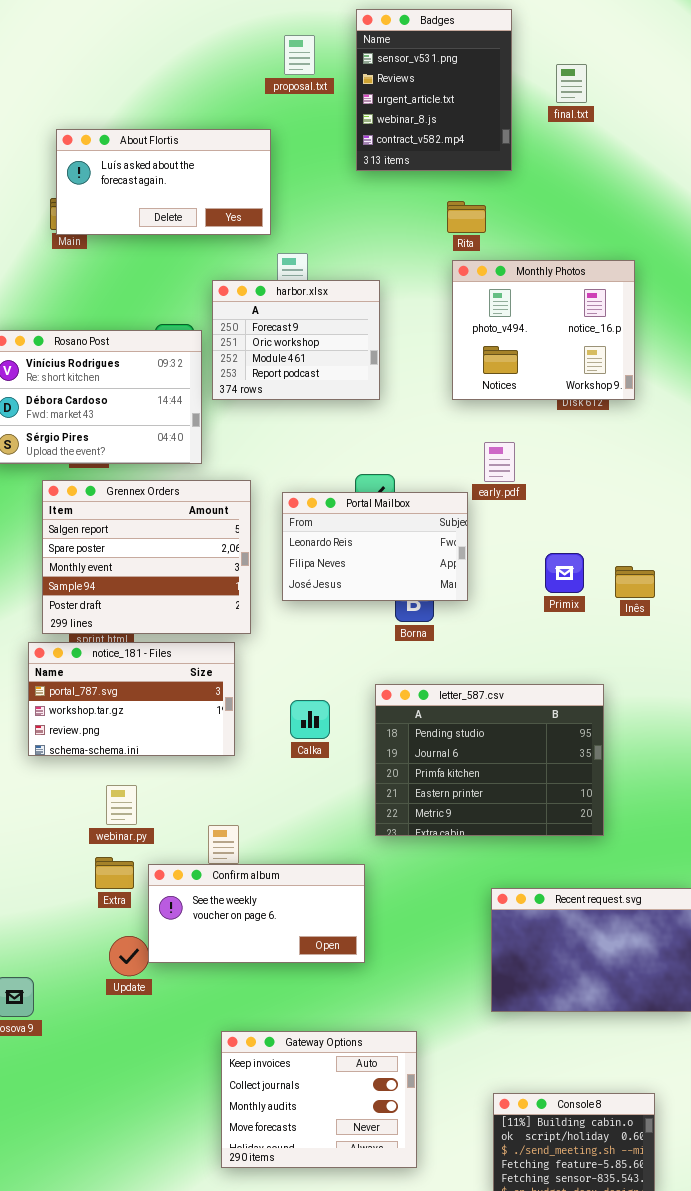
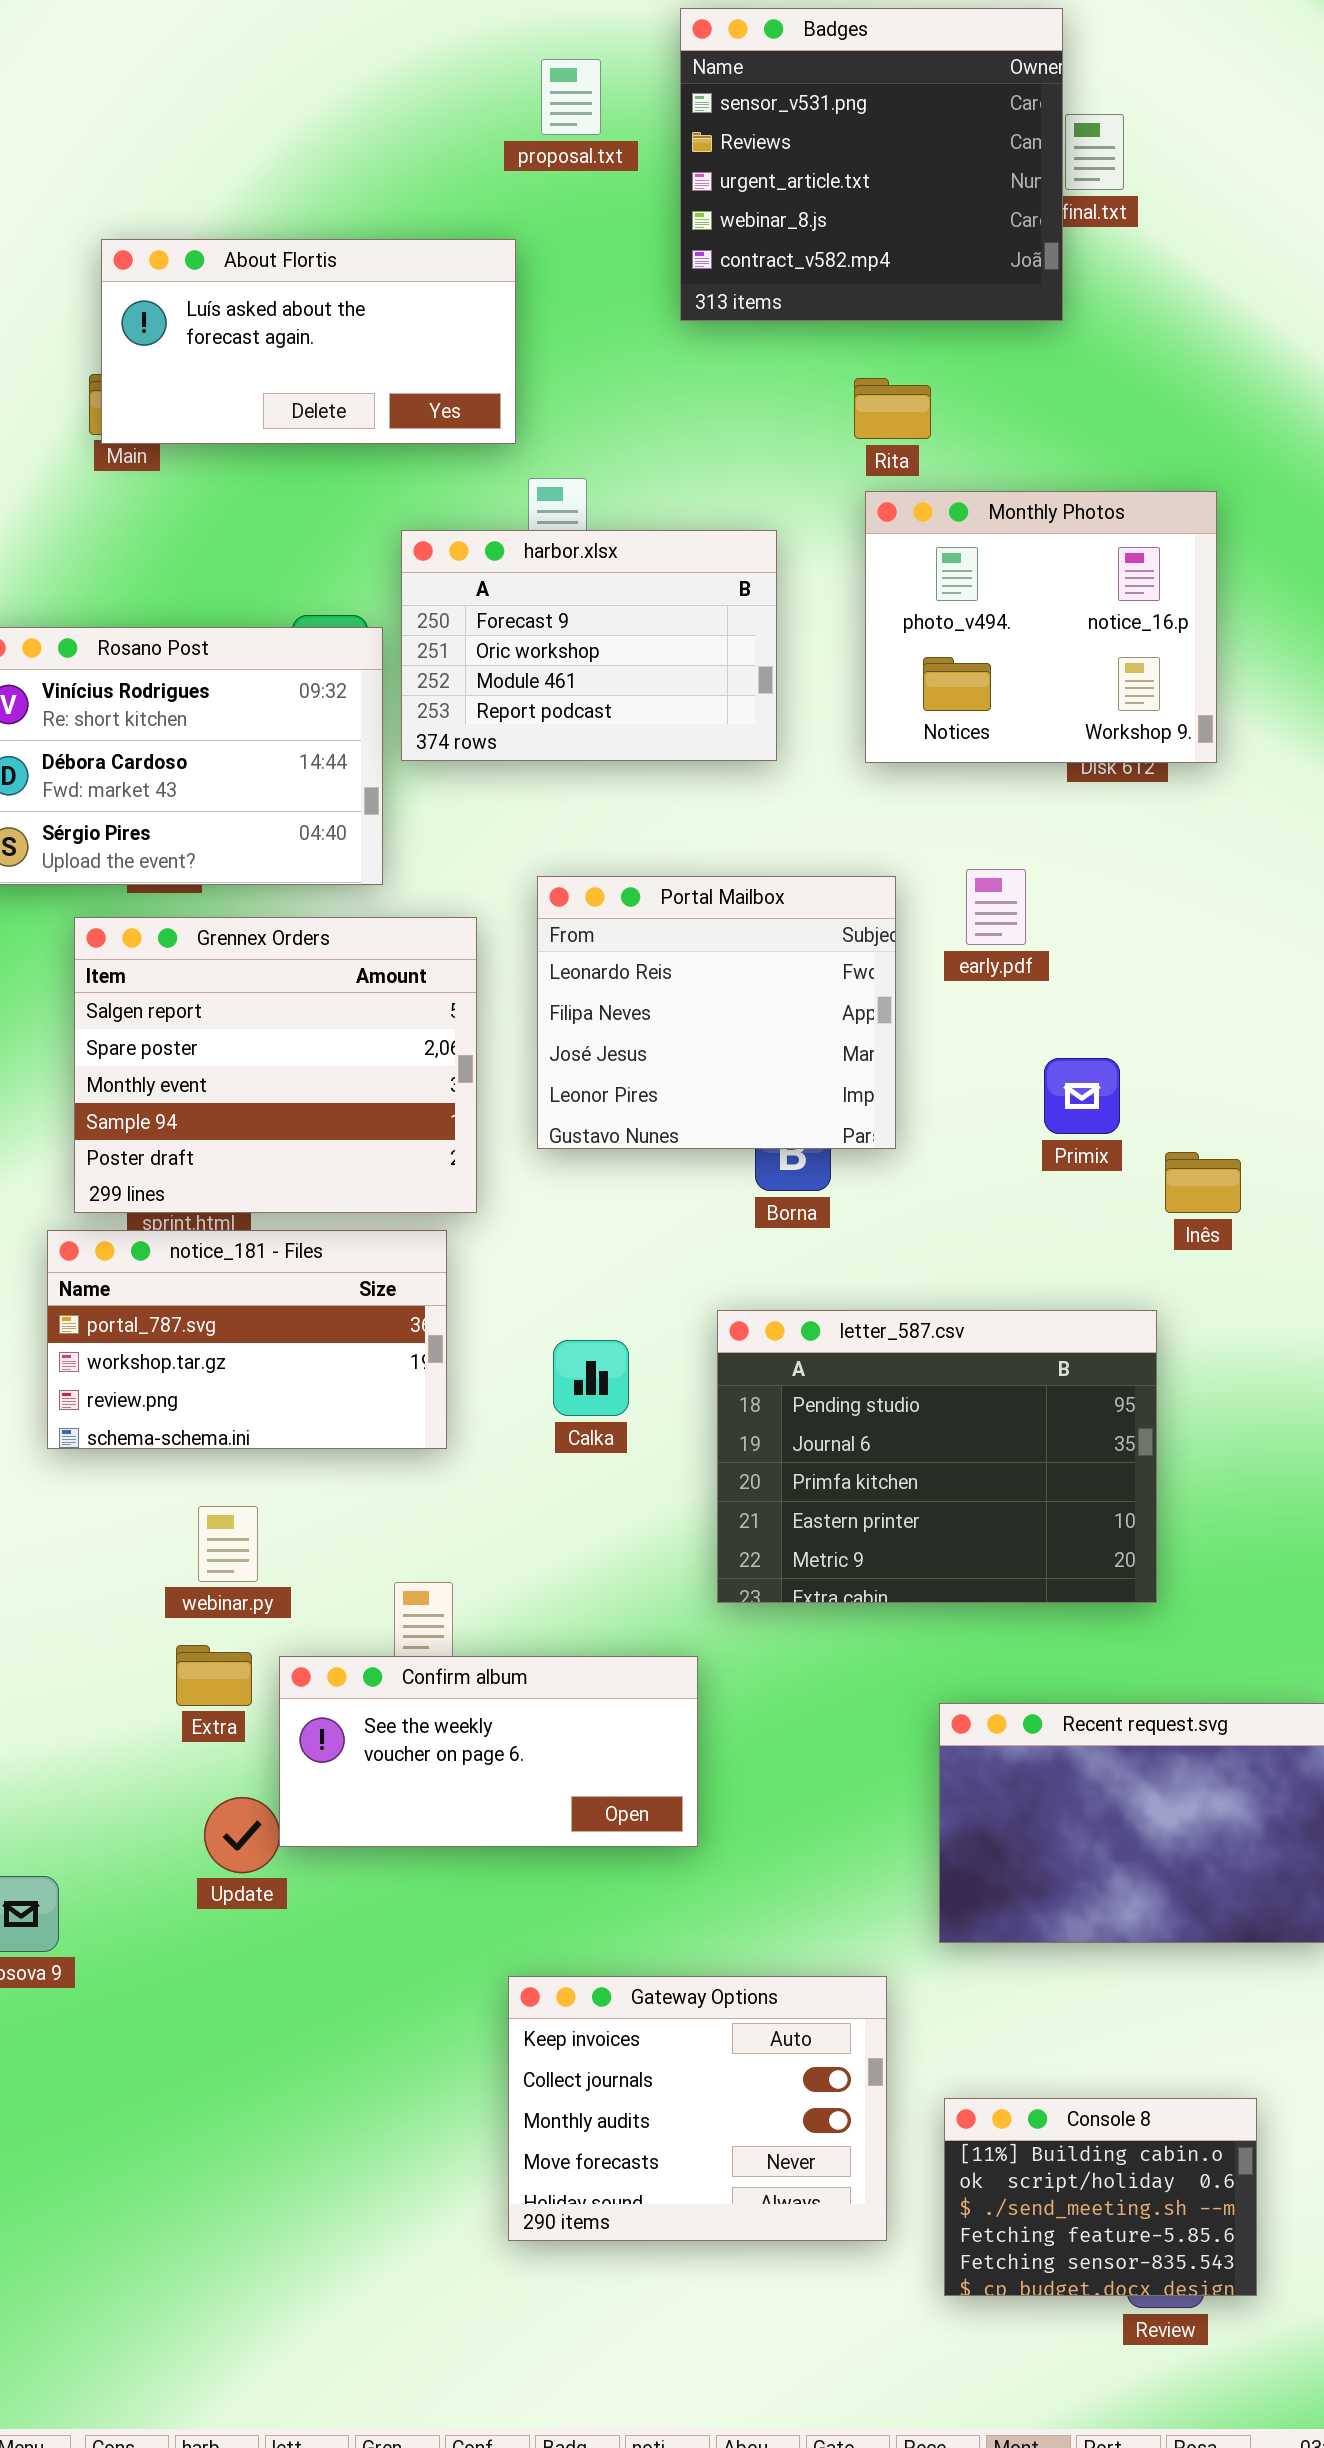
Badges: [356,9,512,171] -> [680,8,1063,321], resized
harbor.xlsx: [212,280,380,400] -> [401,530,777,761], resized
early.pdf: [484,442,515,482] -> [966,869,1026,945], moved
Portal Mailbox: [282,492,468,601] -> [537,876,896,1149], resized
Inês: [615,566,655,598] -> [1165,1152,1241,1213], moved
Gateway Options: [221,1031,417,1168] -> [508,1976,887,2241], moved

